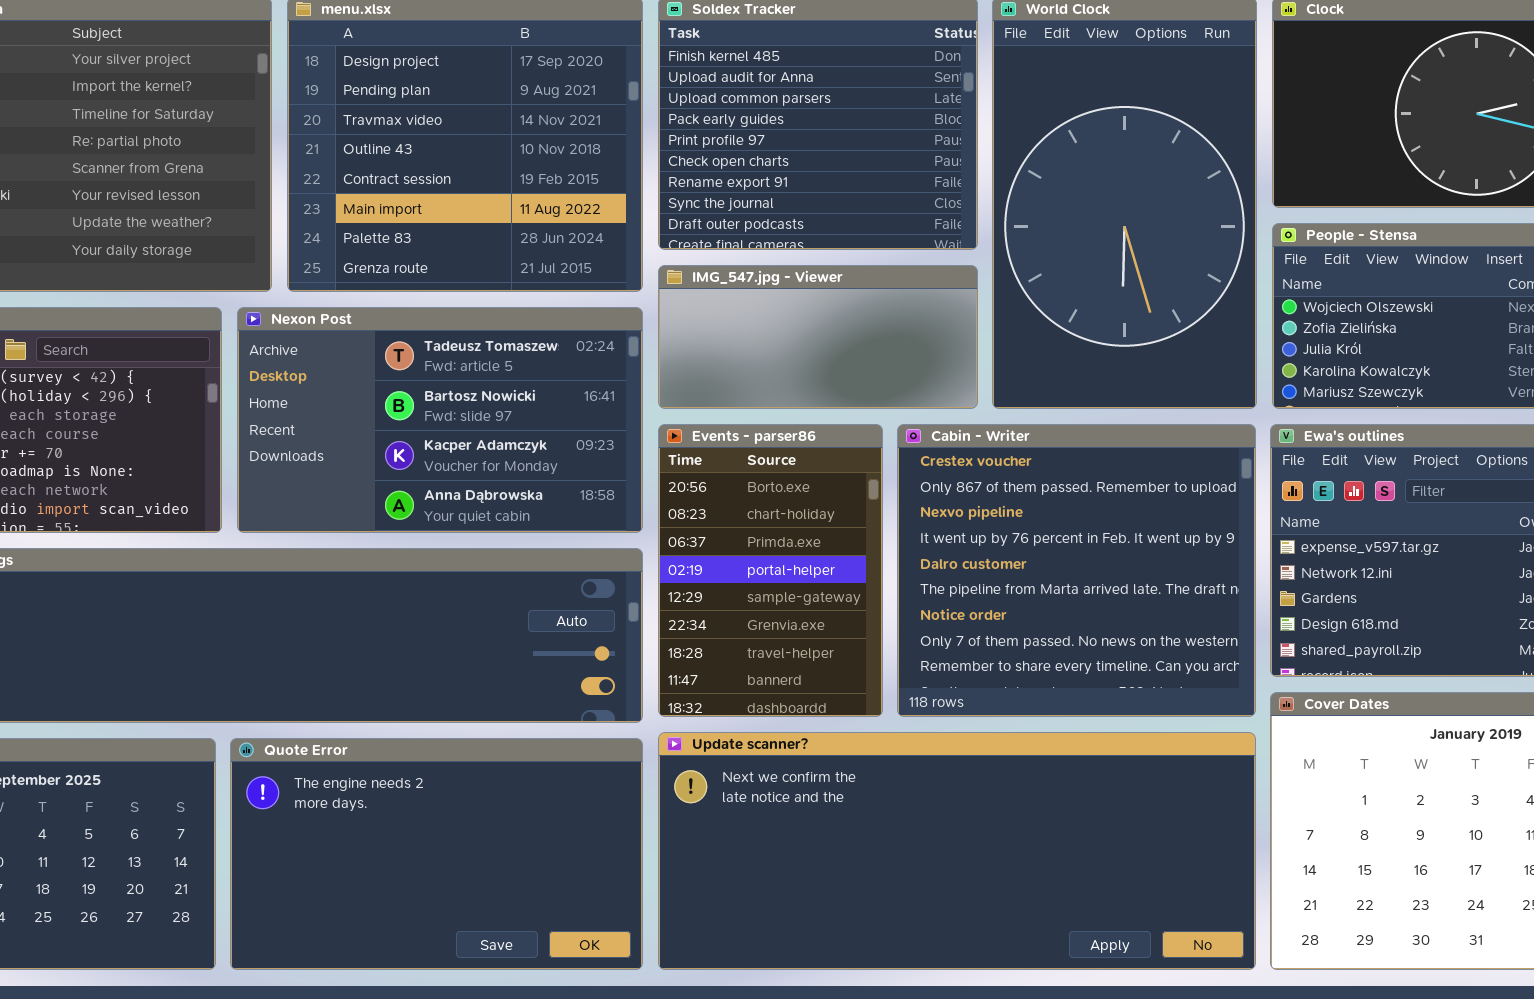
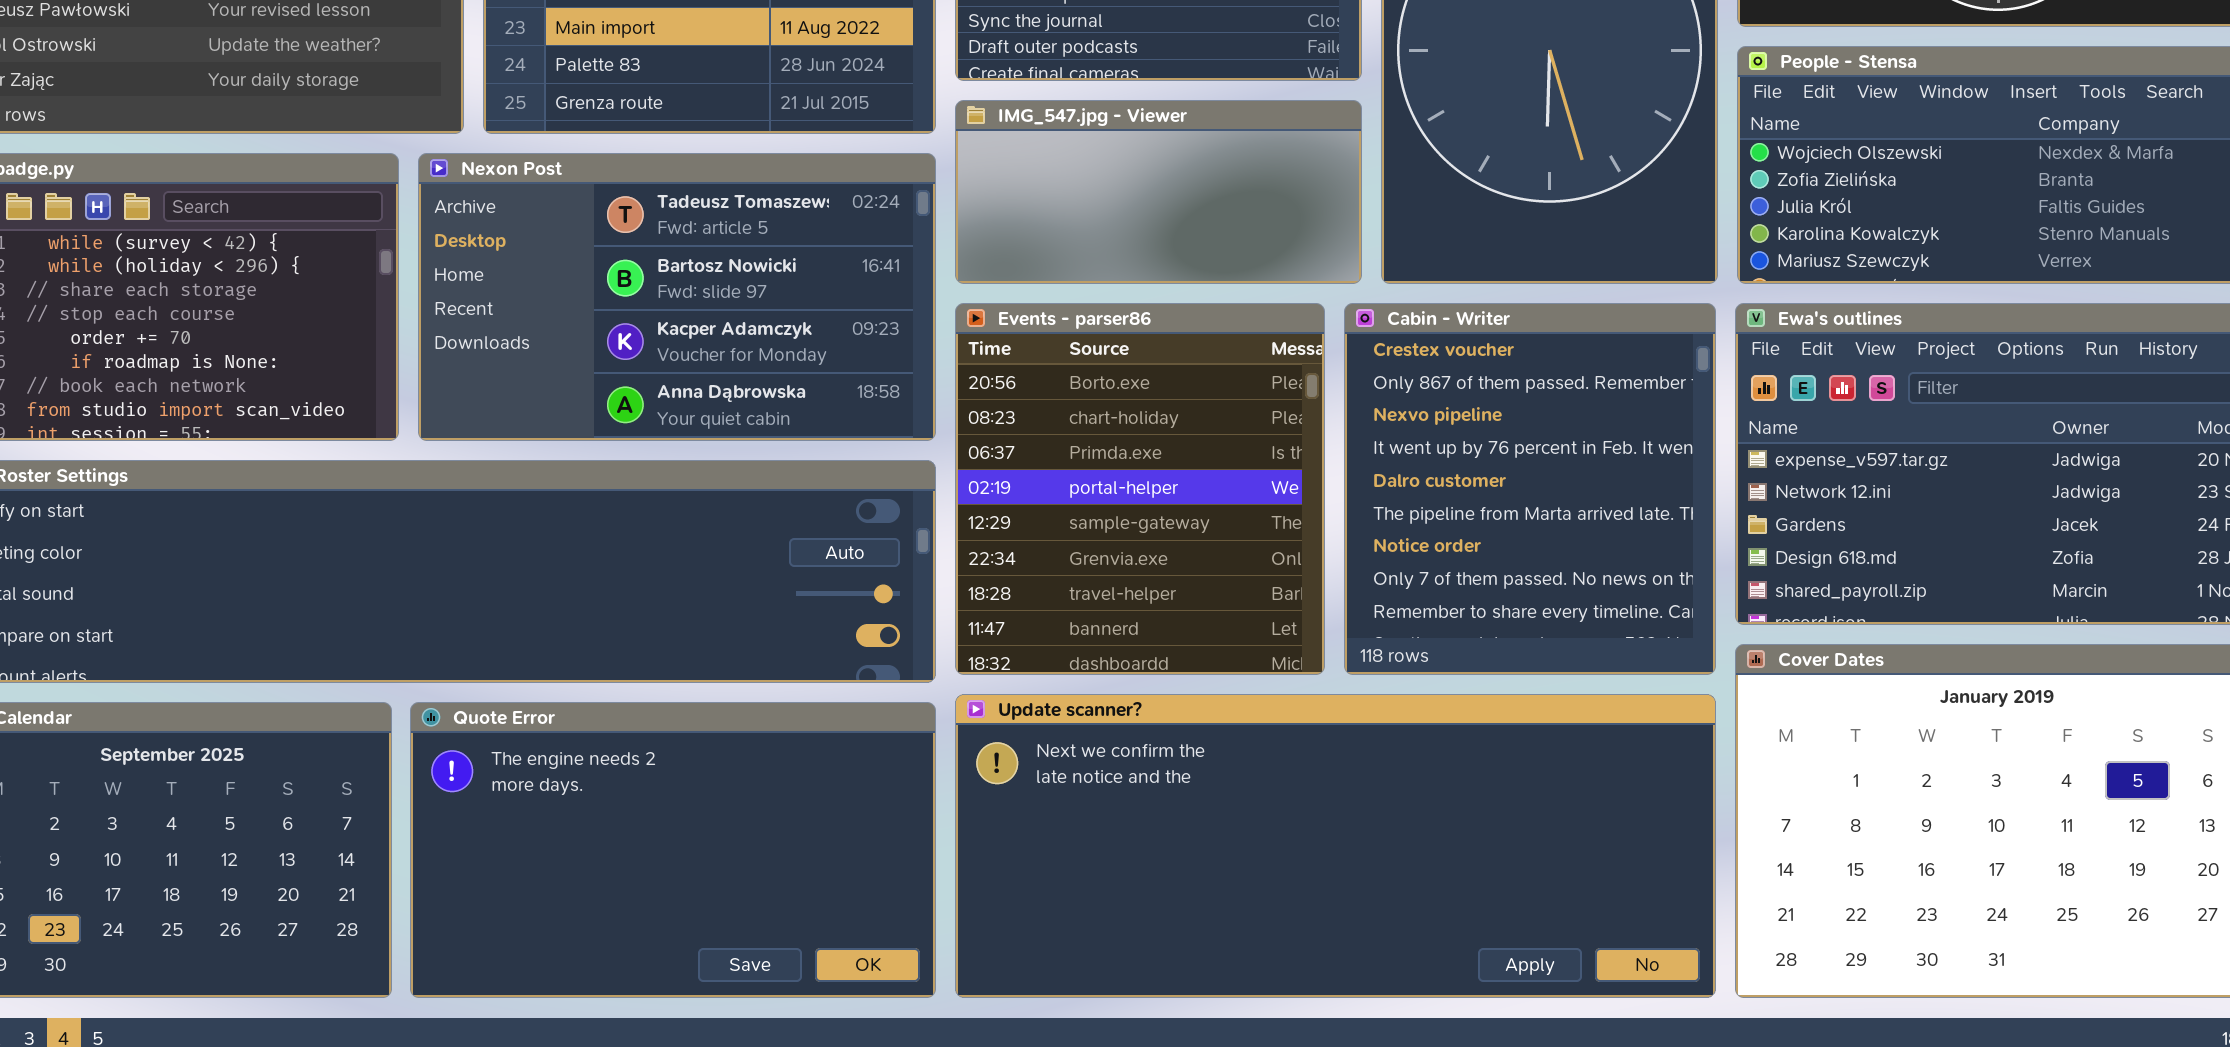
Events - parser86: [658,424,883,717] -> [955,303,1325,675], resized
Cabin - Writer: [897,424,1256,717] -> [1344,303,1716,675], resized

